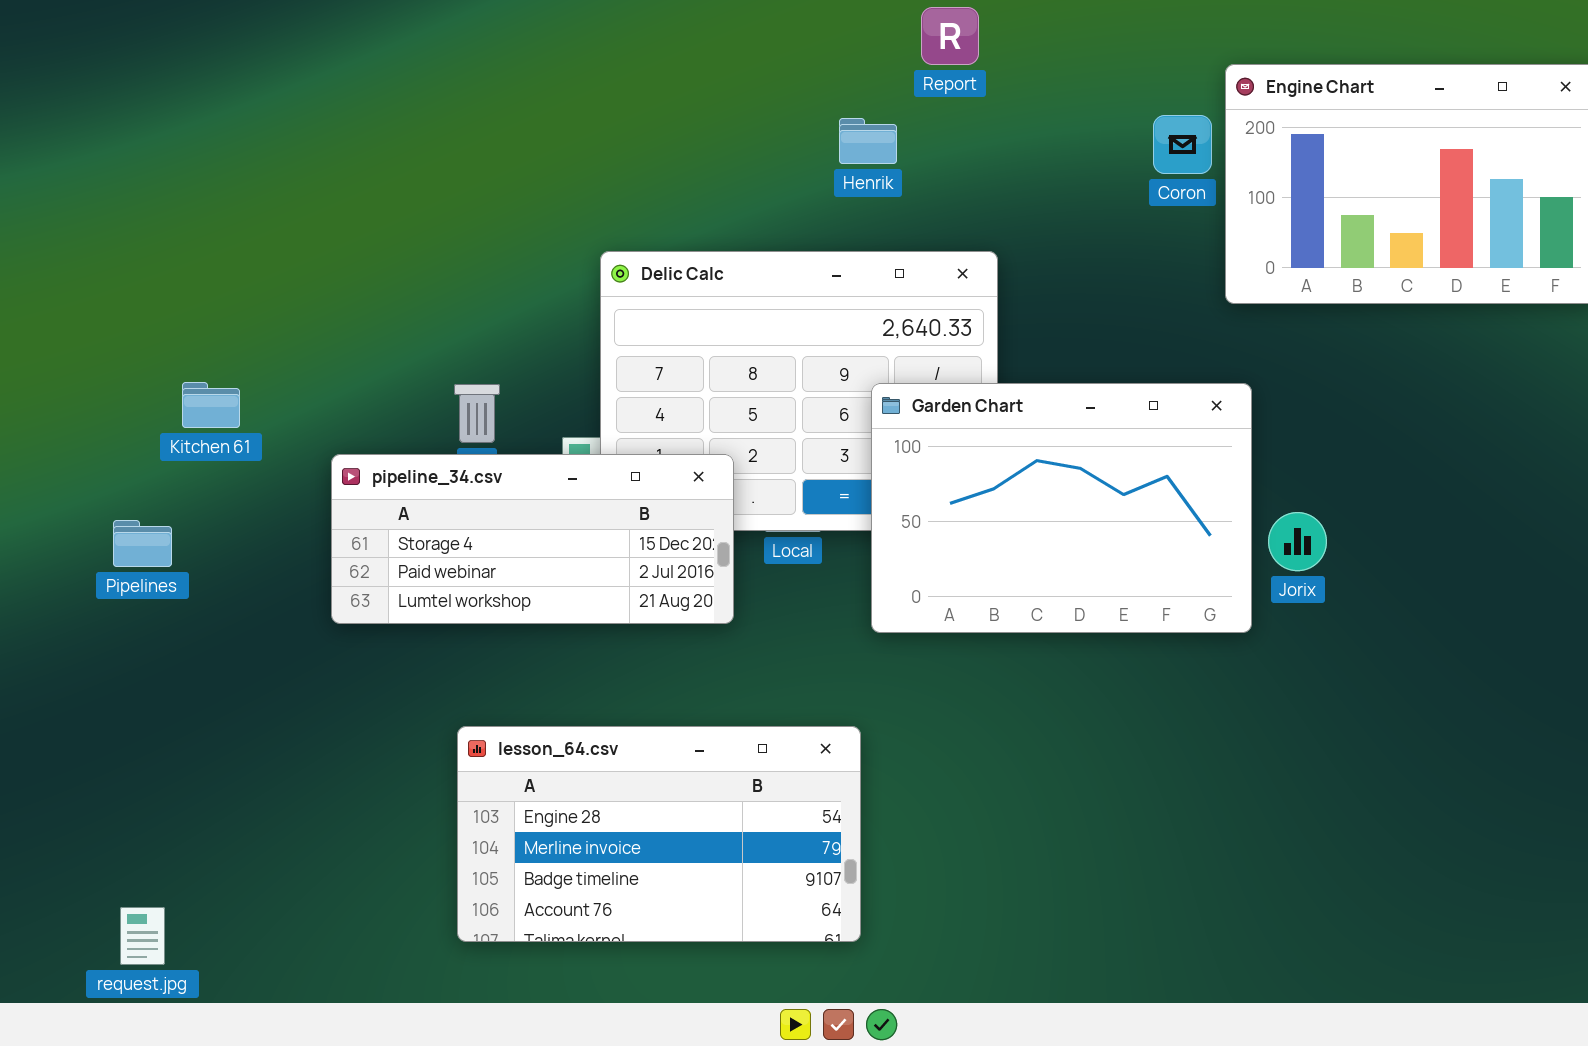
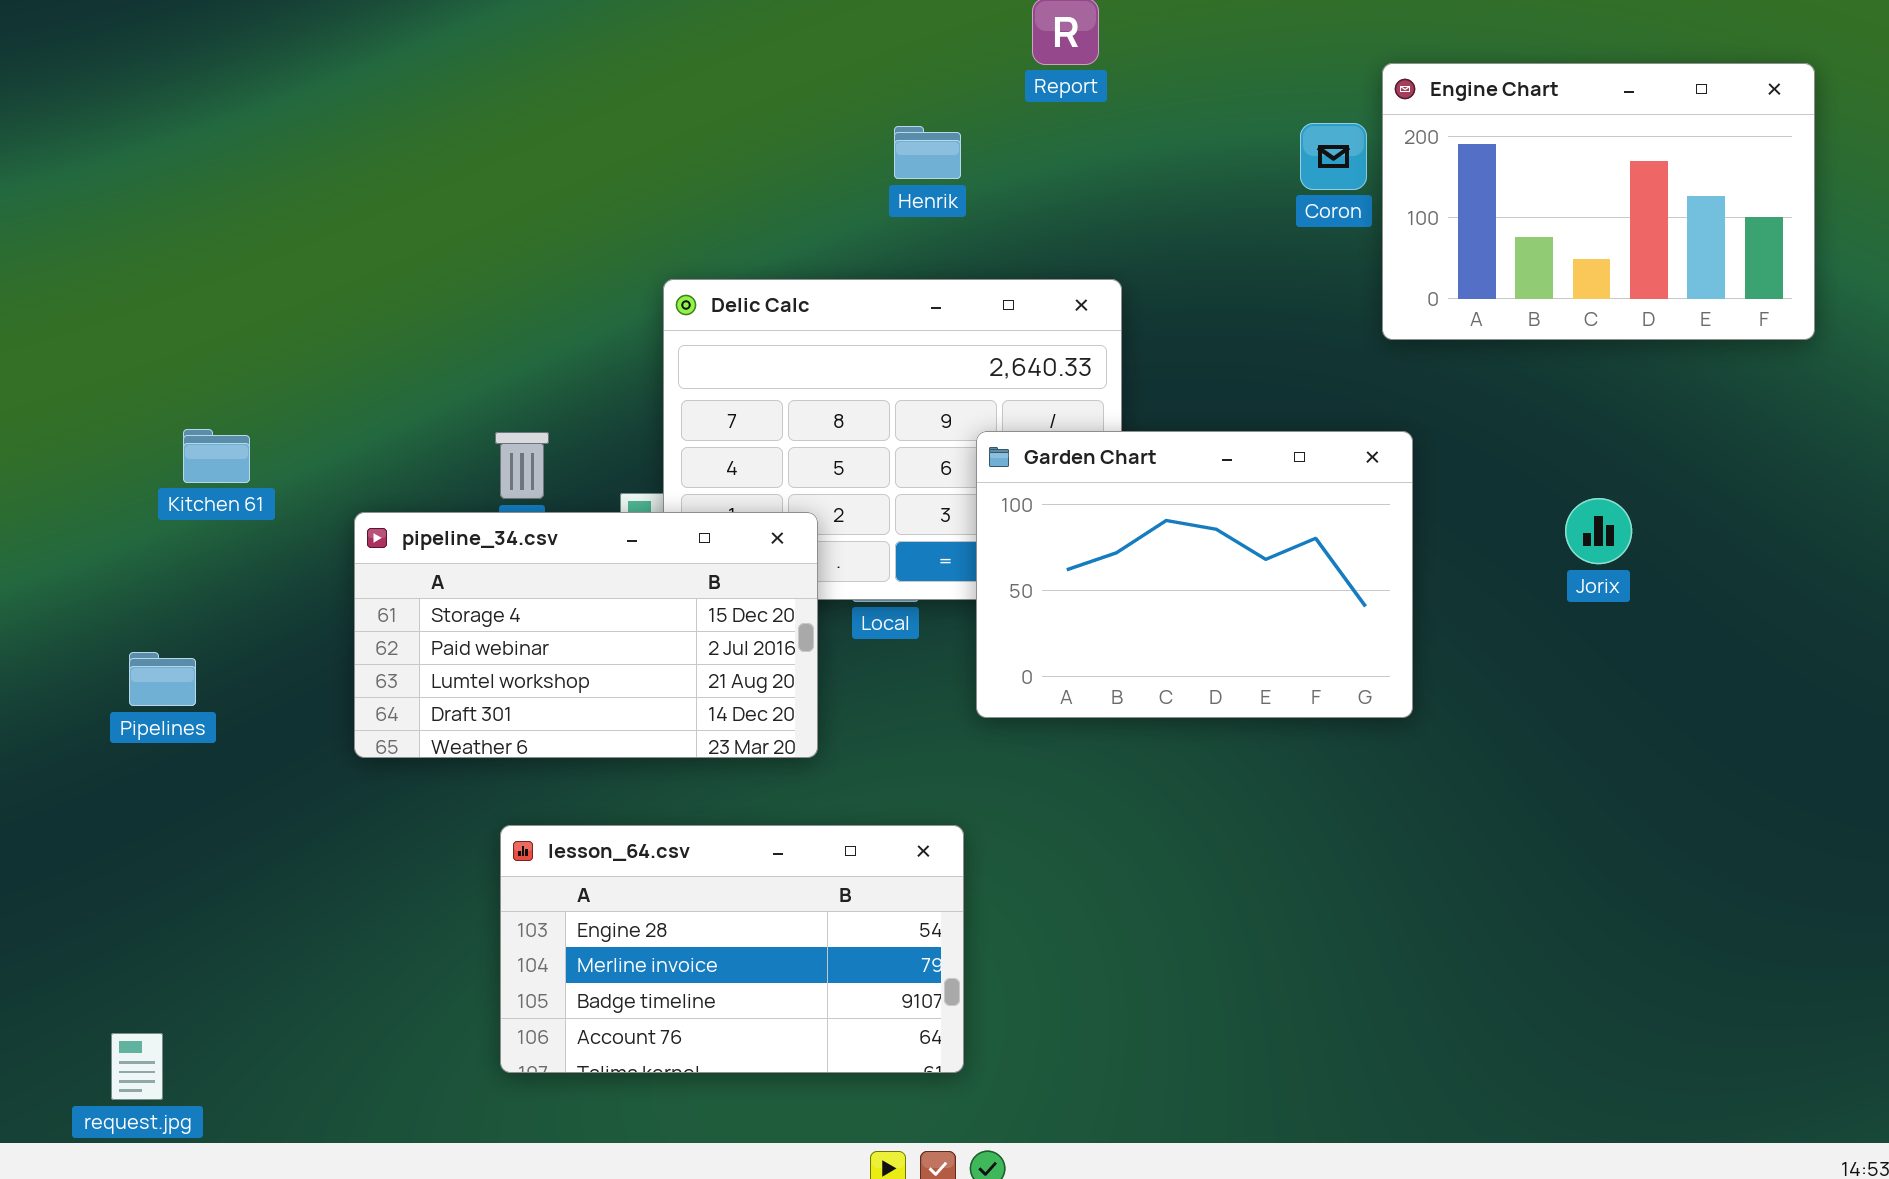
Henrik: [839,118,897,164] -> [894,126,961,179], moved
pipeline_34.csv: [331,454,734,624] -> [354,512,818,758], resized
Jorix: [1268,512,1327,571] -> [1565,498,1632,564], moved
Pipelines: [113,520,172,567] -> [129,652,196,706], moved

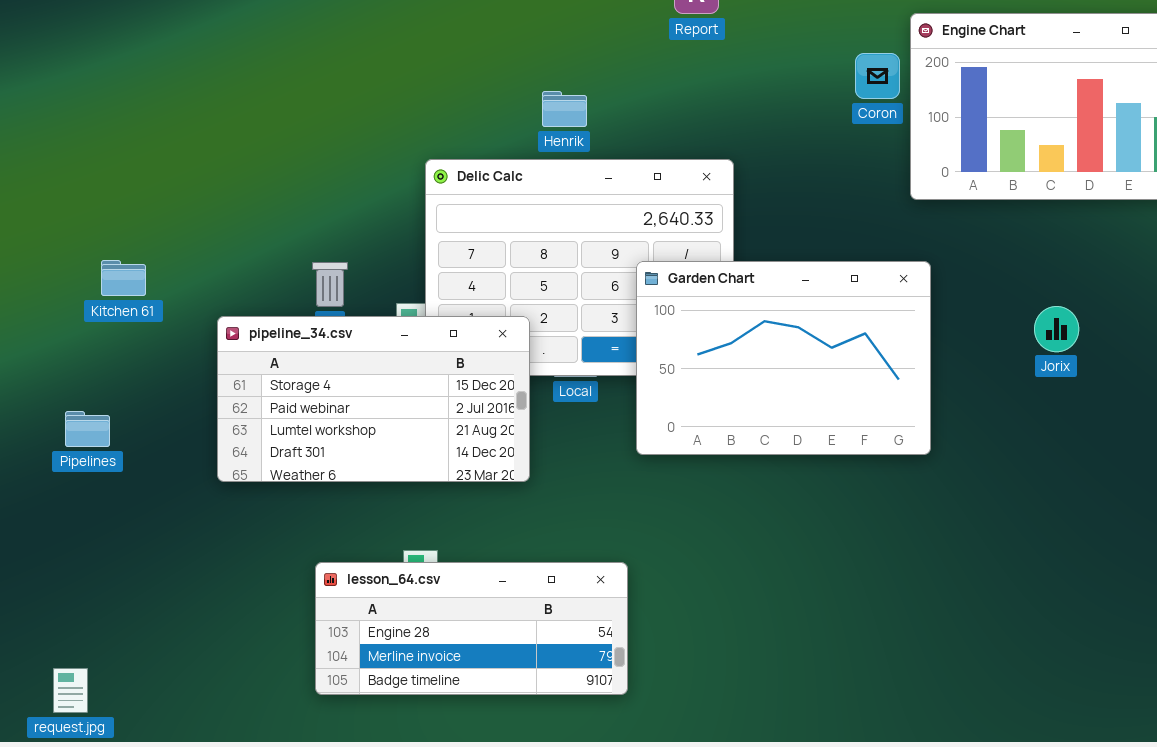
Henrik: [894,126,961,179] -> [542,91,587,127], moved
lesson_64.csv: [500,825,964,1073] -> [315,562,628,695], resized

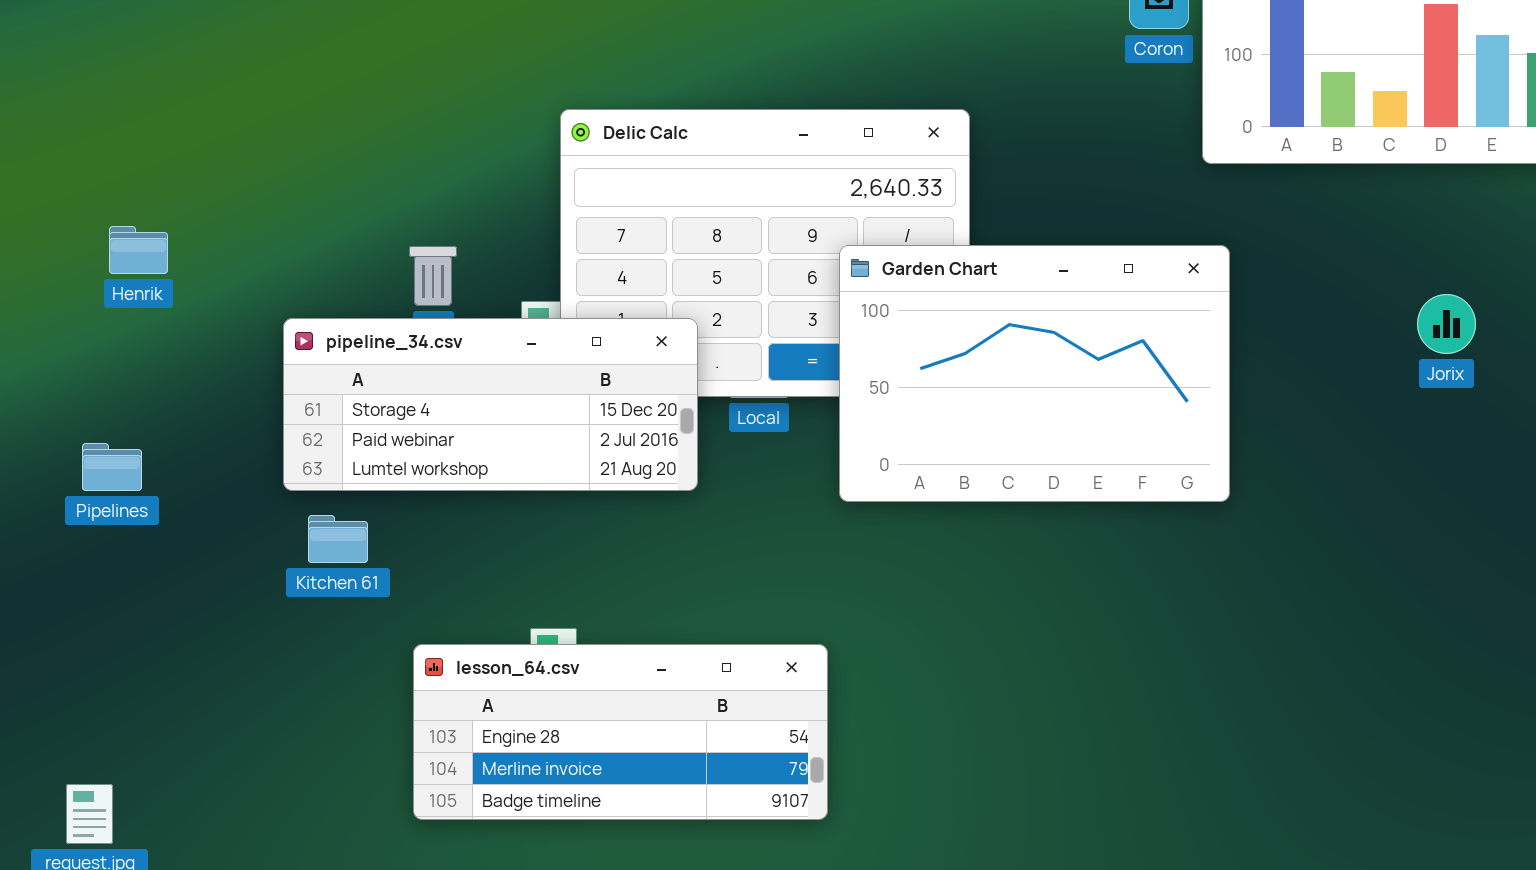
Henrik: [542,91,587,127] -> [109,226,168,274], moved
Kitchen 61: [101,260,146,296] -> [308,515,368,563], moved
Jorix: [1034,306,1079,352] -> [1417,294,1476,354], moved
pipeline_34.csv: [217,316,530,482] -> [283,318,698,491], resized

